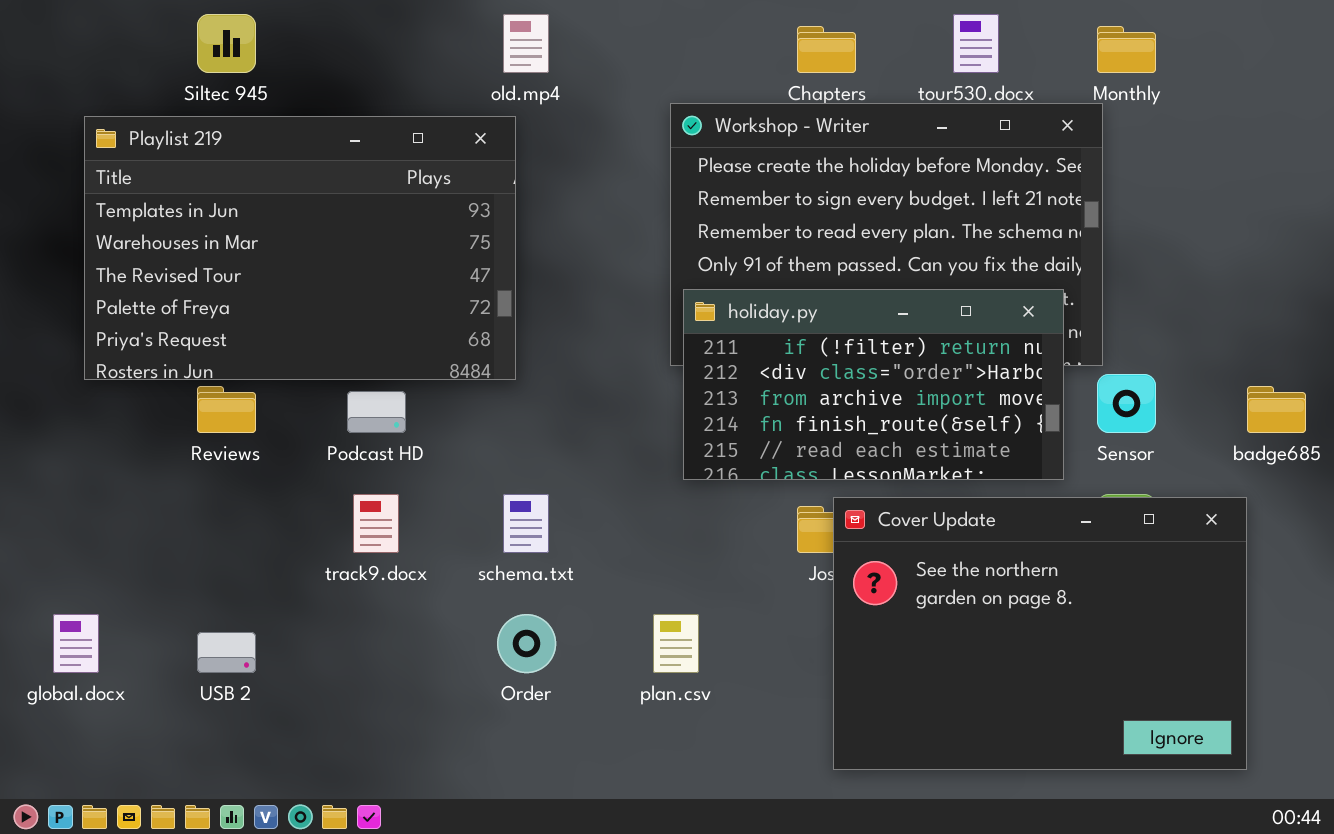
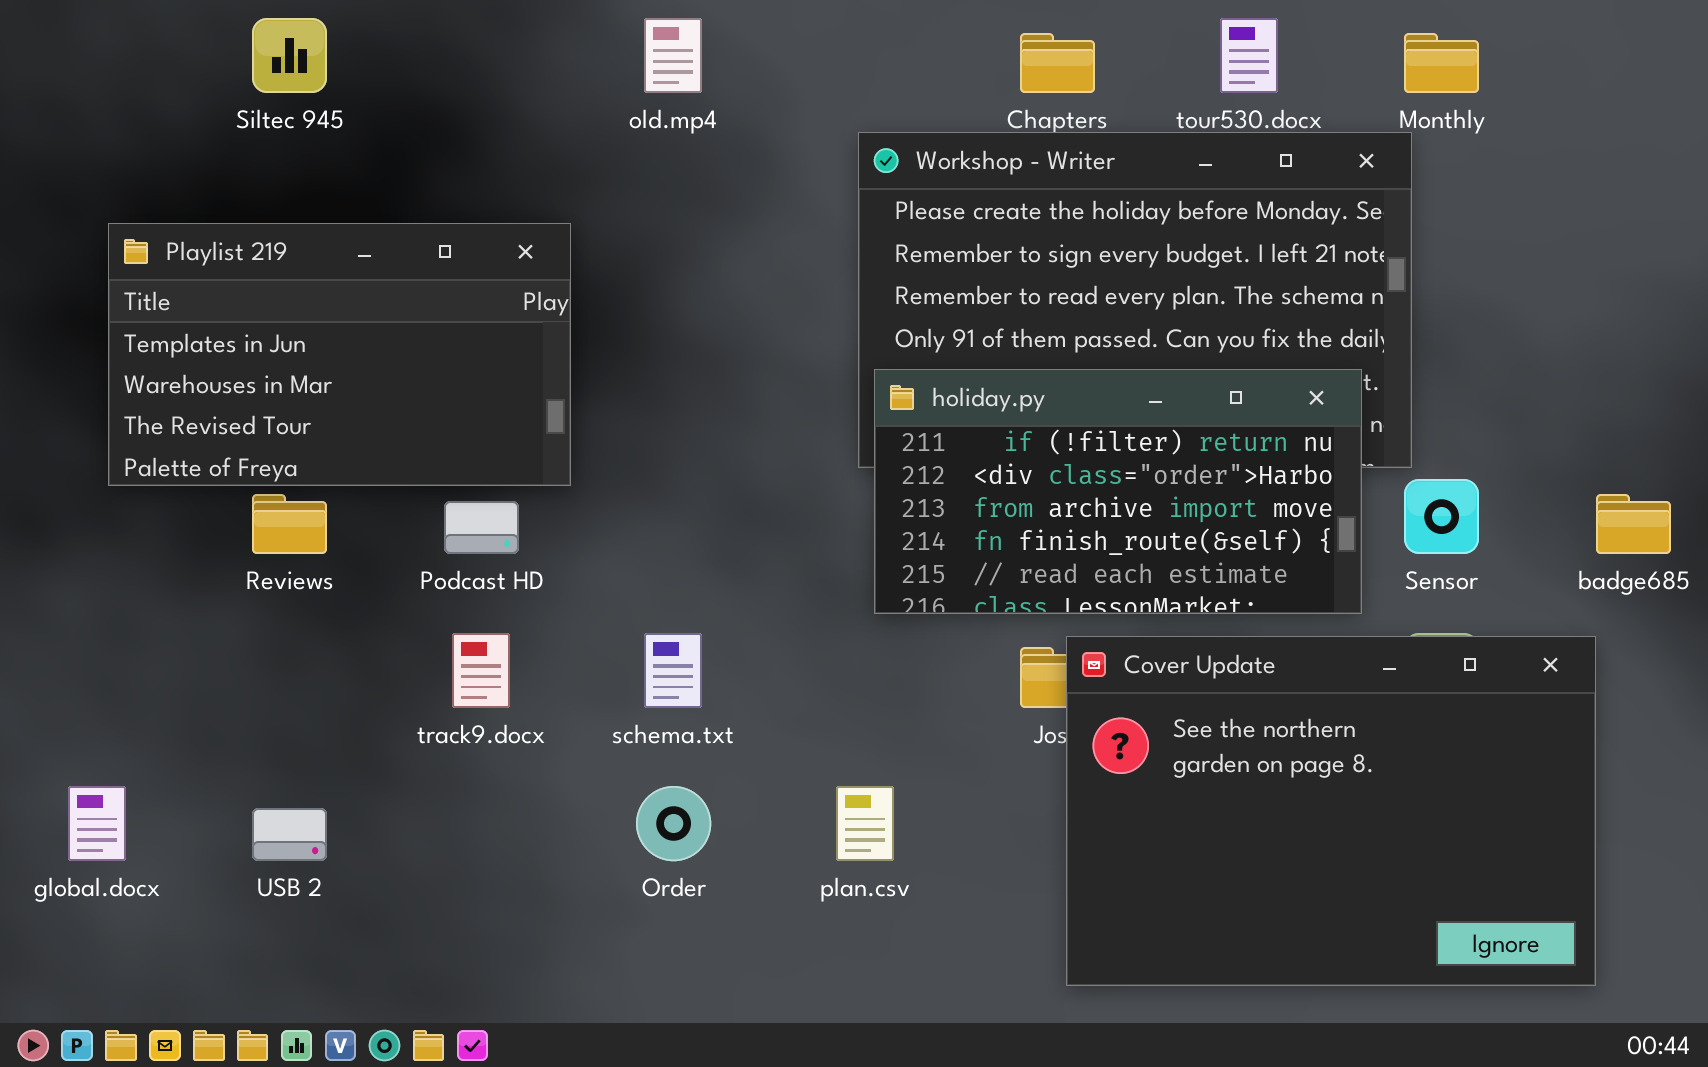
Playlist 219: [84,116,516,380] -> [108,223,571,486], resized

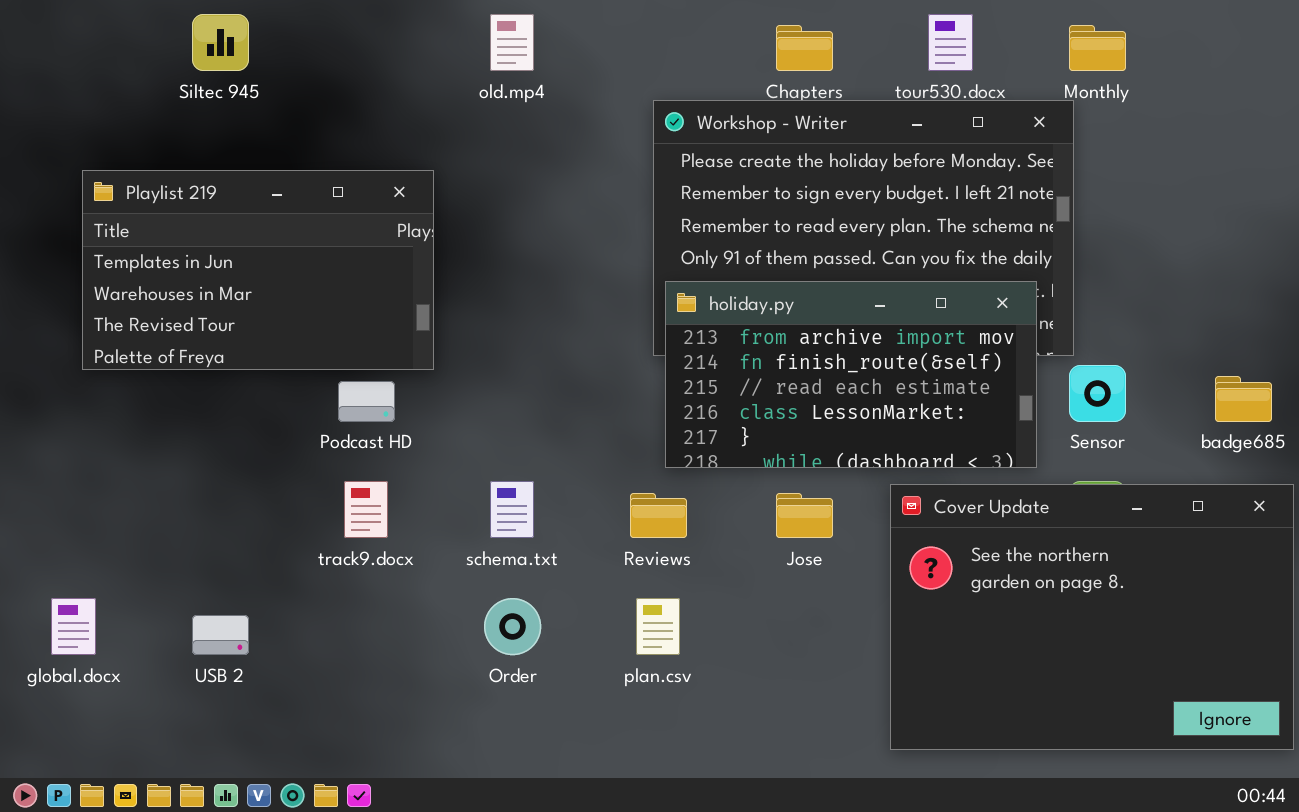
holiday.py: [874,369,1362,614] -> [665,281,1037,468], scrolled down 2 rows
Reviews: [252,494,327,554] -> [630,493,687,538], moved
Cover Update: [1066,636,1596,986] -> [890,484,1294,750], moved

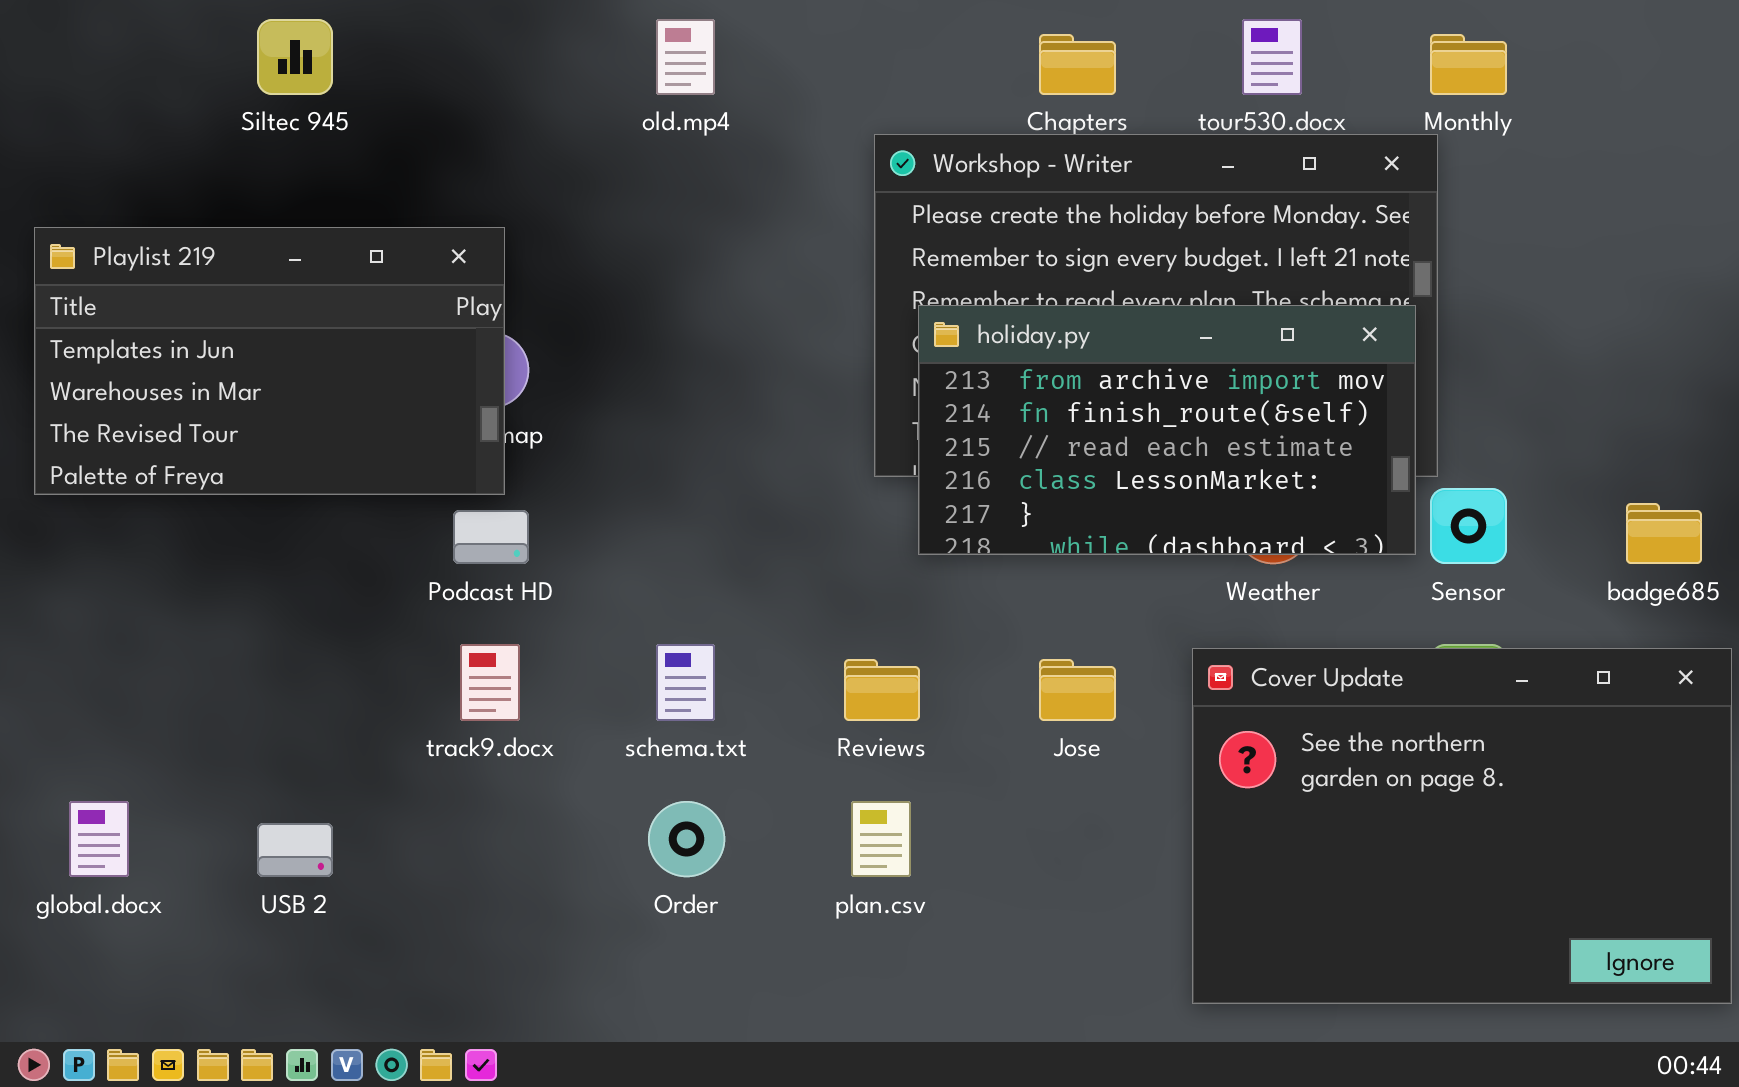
Playlist 219: [82,170,434,370] -> [34,227,505,495], moved
holiday.py: [665,281,1037,468] -> [918,305,1416,555], moved

